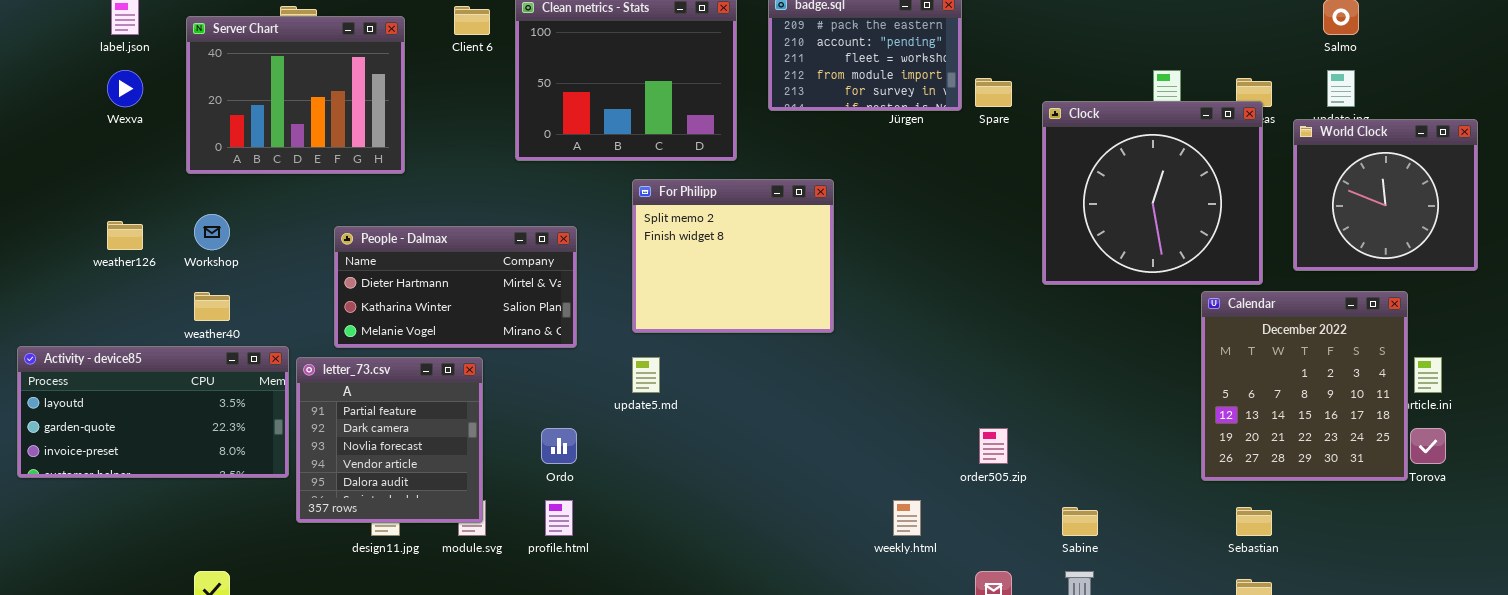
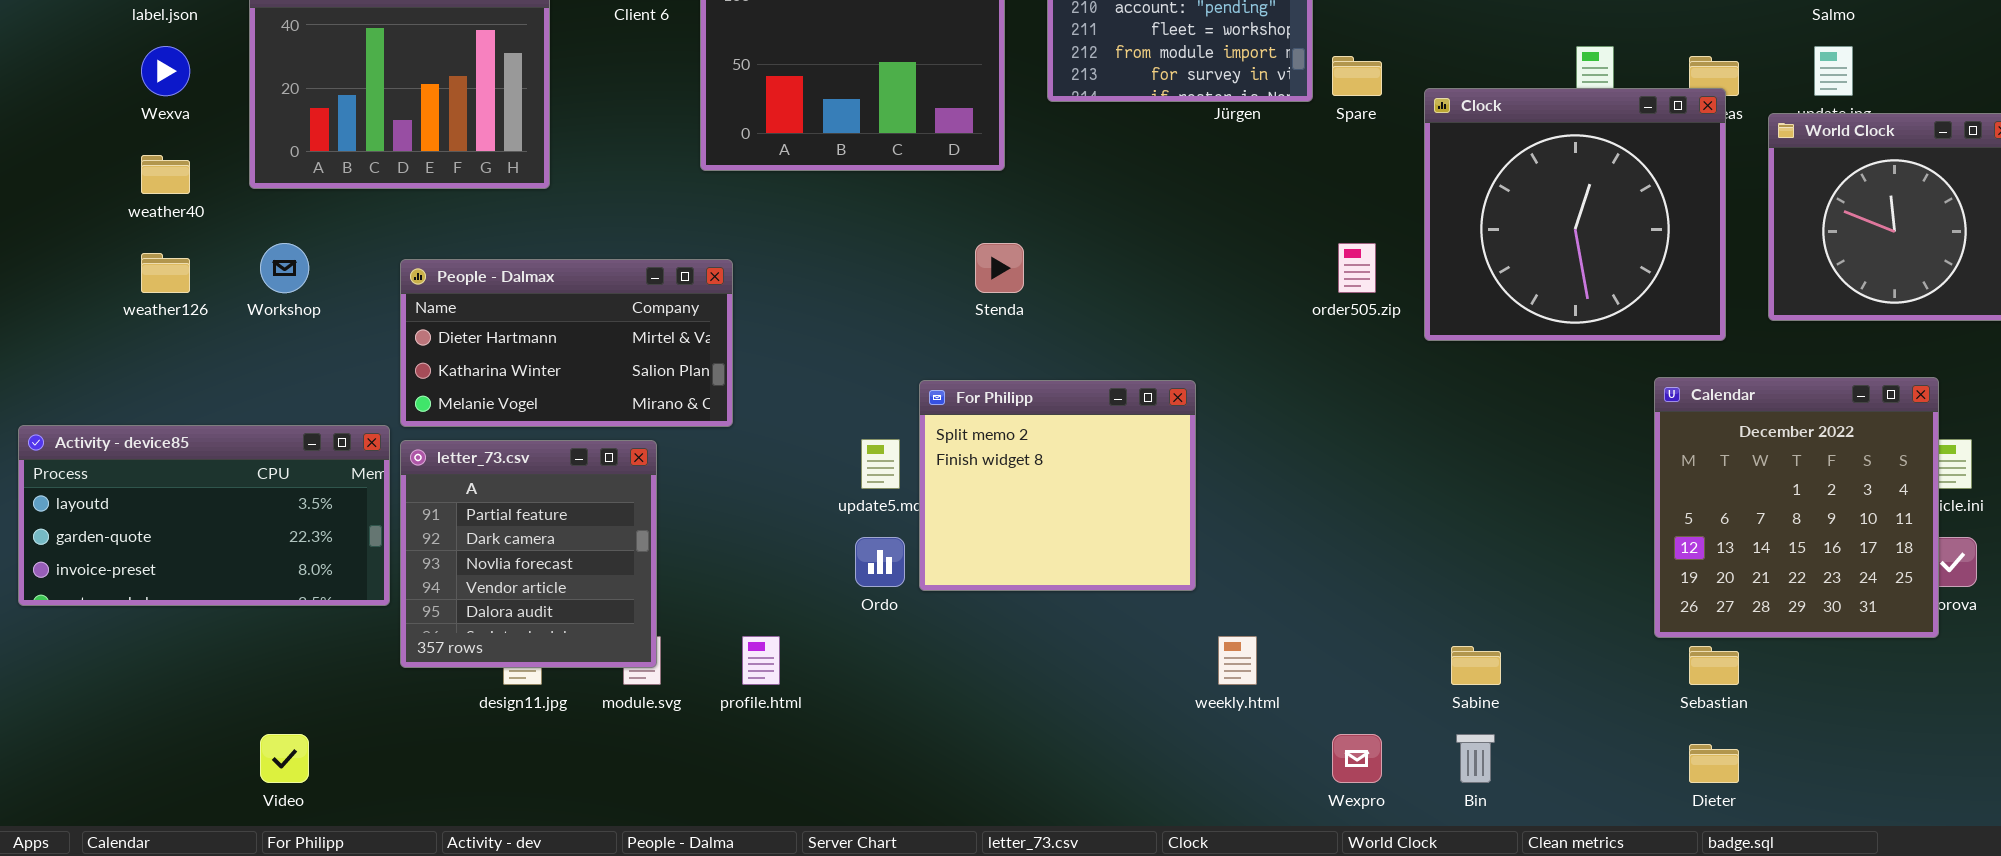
For Philipp: [632,179,834,333] -> [919,380,1196,591], moved
People - Dalmax: [334,226,577,348] -> [400,259,733,427], moved
Calendar: [1201,291,1408,481] -> [1654,377,1939,638], moved
weather40: [194,292,230,321] -> [141,155,190,194], moved
Ordo: [541,428,577,464] -> [855,537,905,587], moved
order505.zip: [979,428,1008,464] -> [1338,243,1376,293], moved

